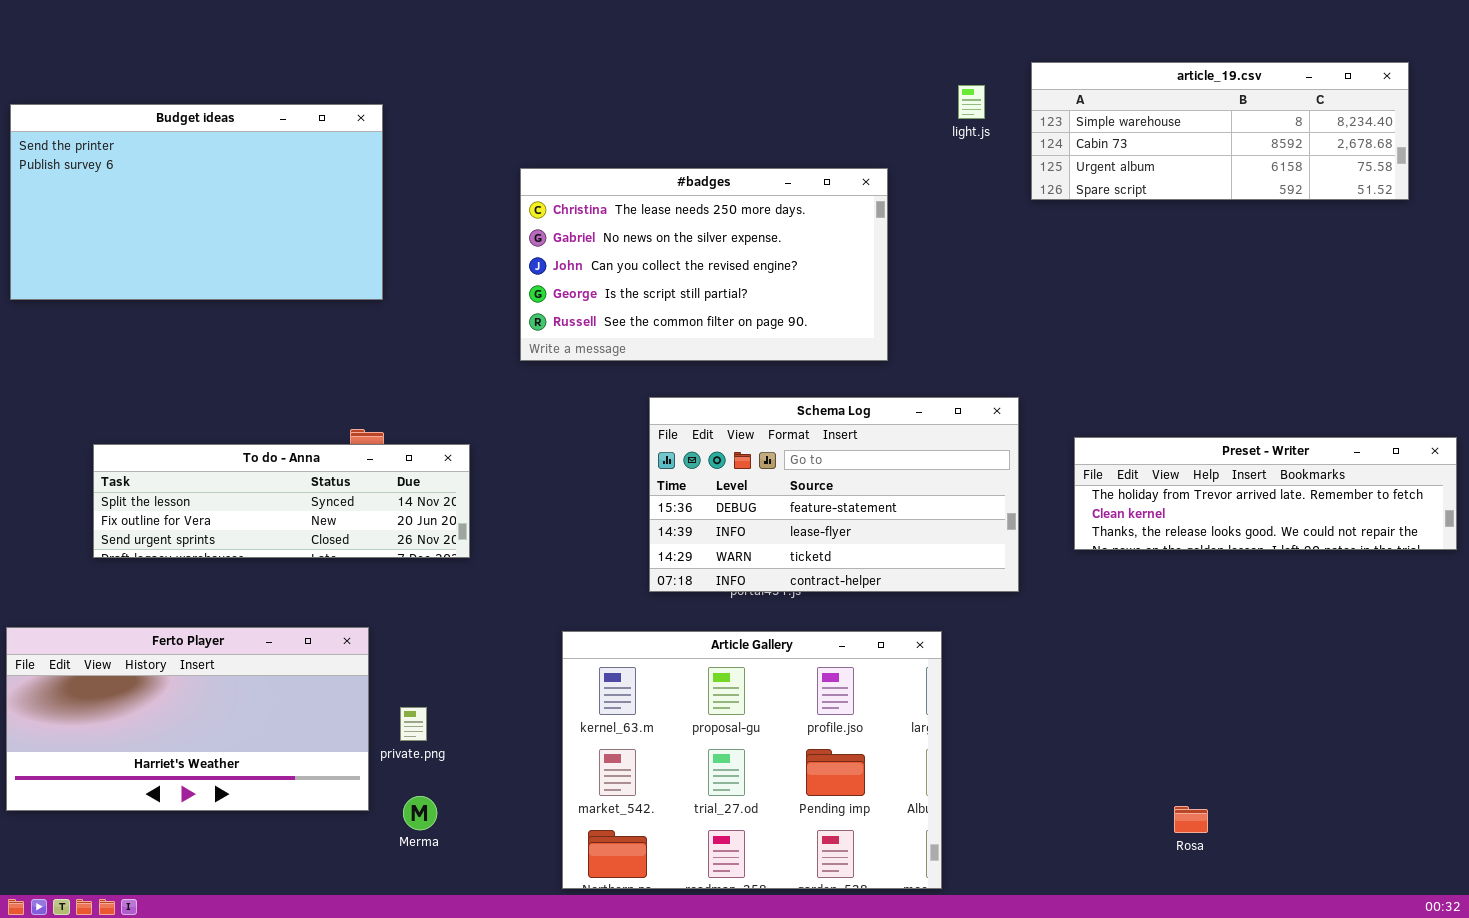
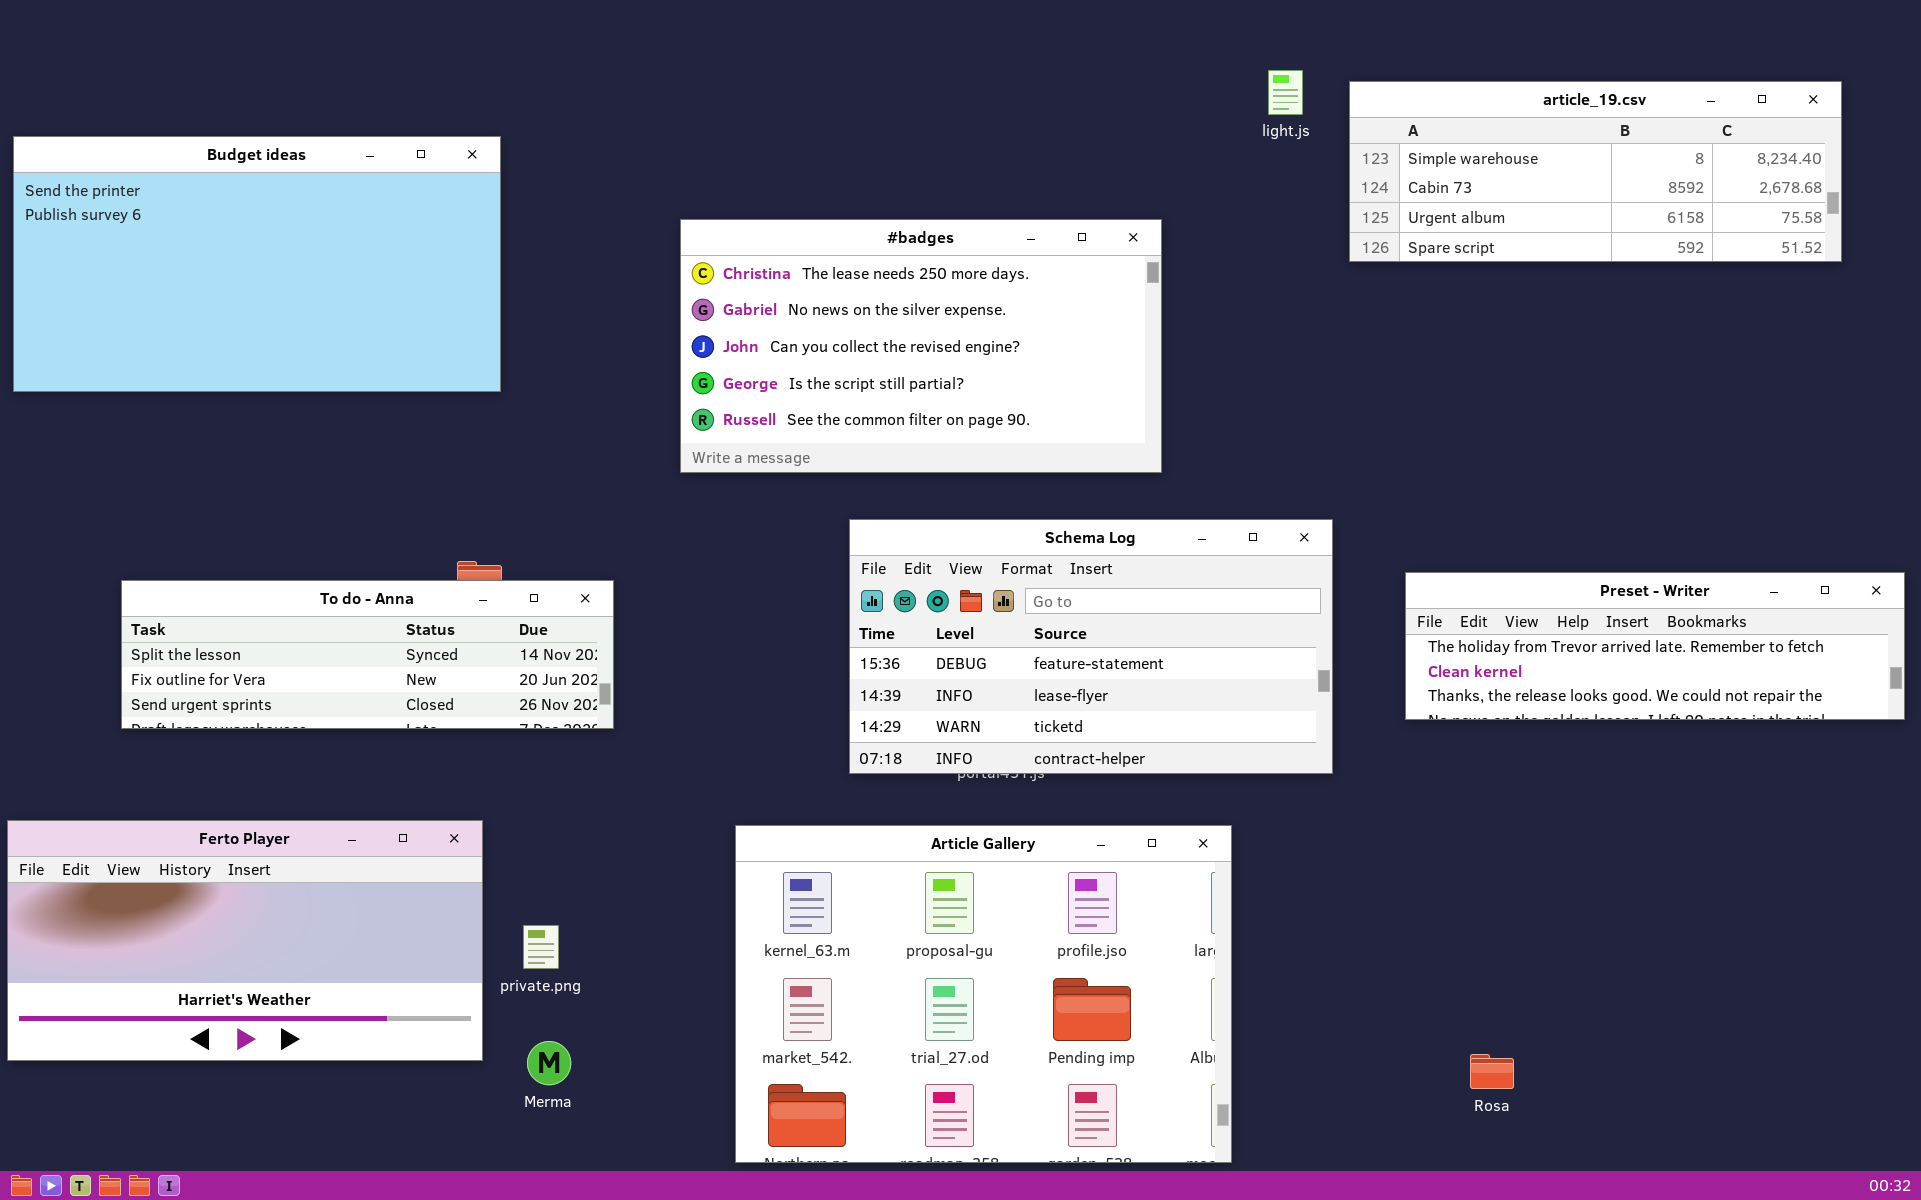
light.js: [958,85,985,119] -> [1268,70,1303,115], moved
Rosa: [1174,806,1208,833] -> [1470,1054,1514,1089], moved

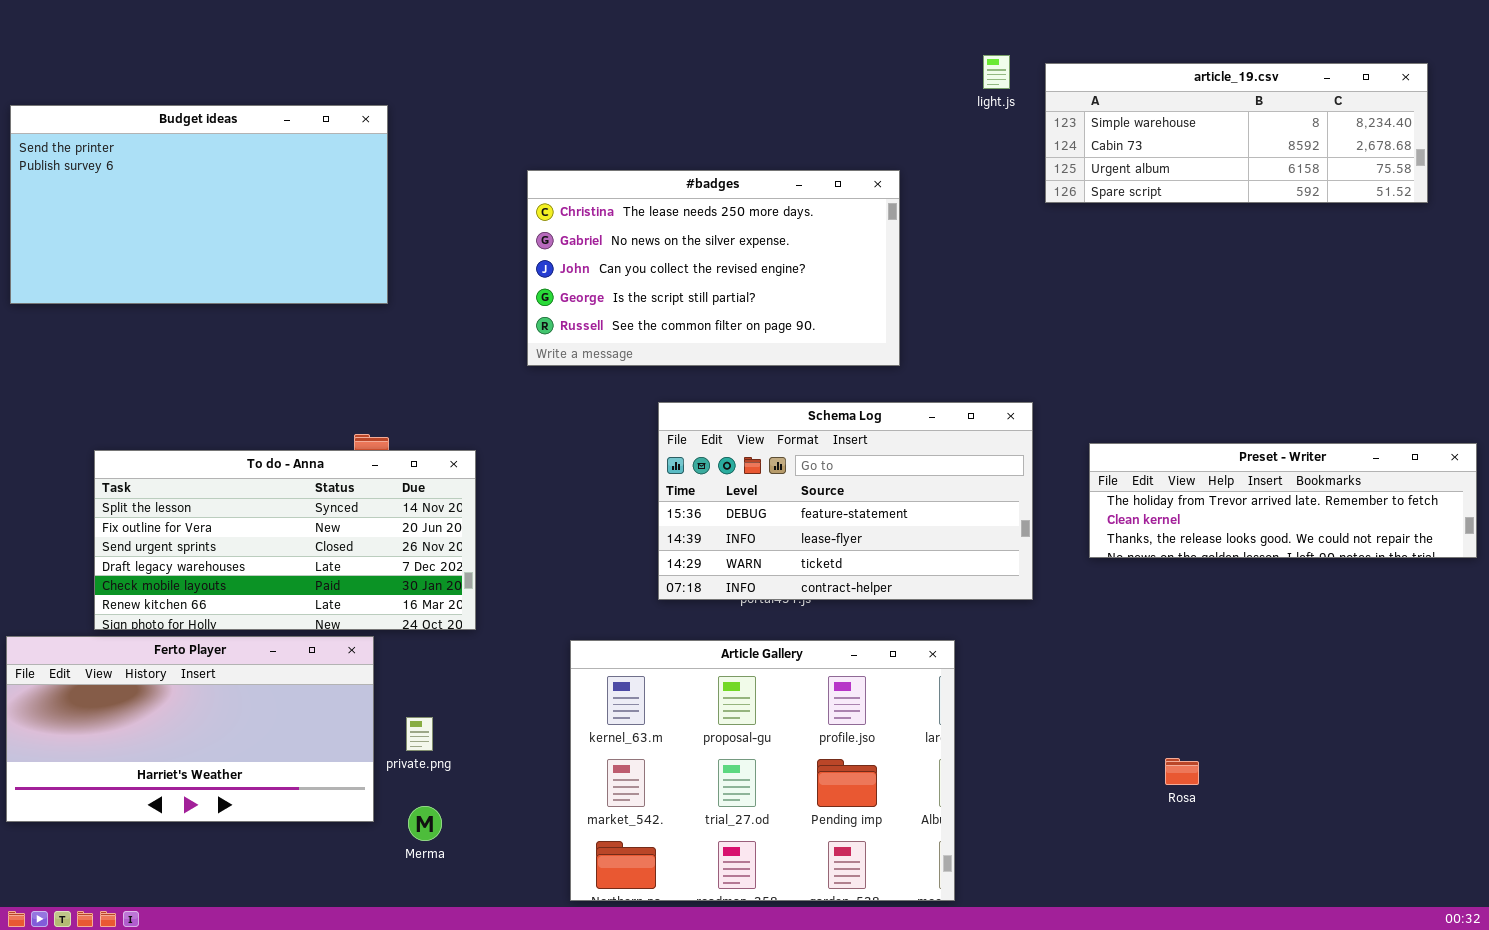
To do - Anna: [121,580,614,729] -> [94,450,476,630], resized
Rosa: [1470,1054,1514,1089] -> [1165,758,1199,785], moved

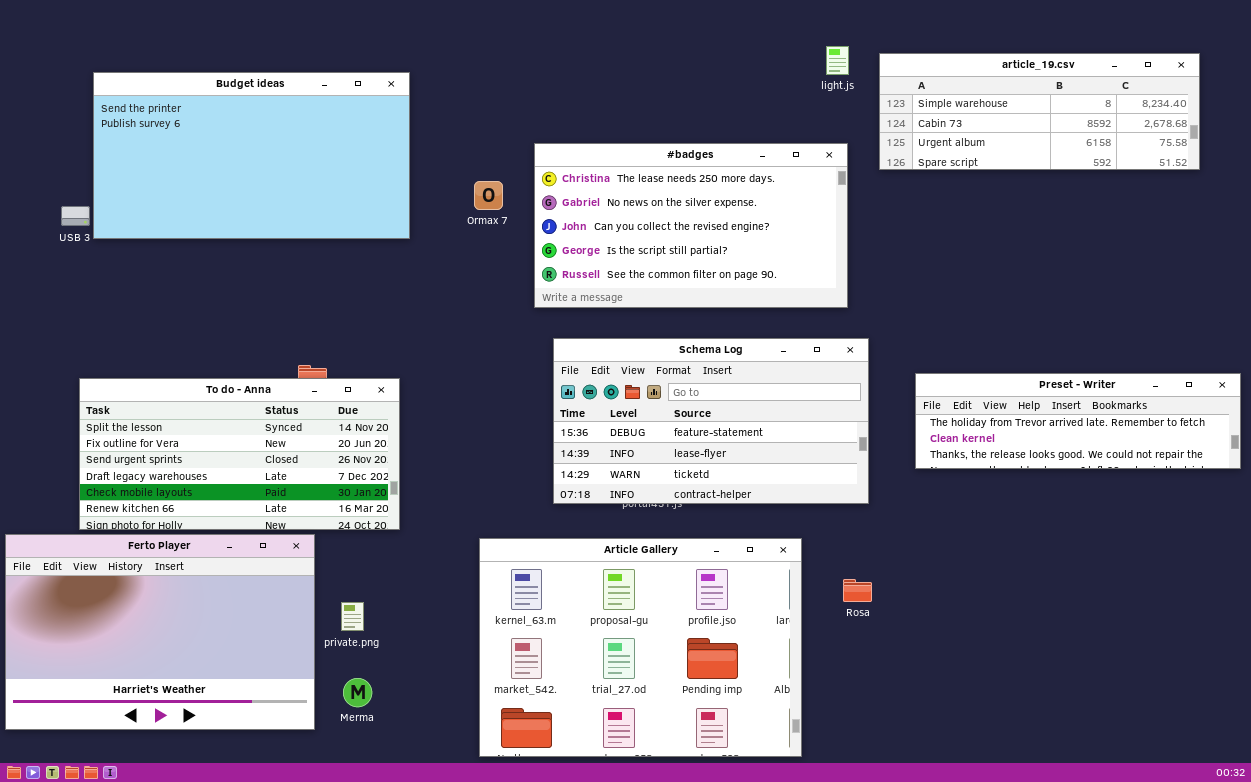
Budget ideas: [10,105,388,304] -> [93,72,410,239], moved
#badges: [527,170,900,366] -> [534,143,848,308], moved
Ferto Player: [6,636,374,822] -> [5,534,315,730], resized
Rosa: [1165,758,1199,785] -> [843,579,872,602], moved

